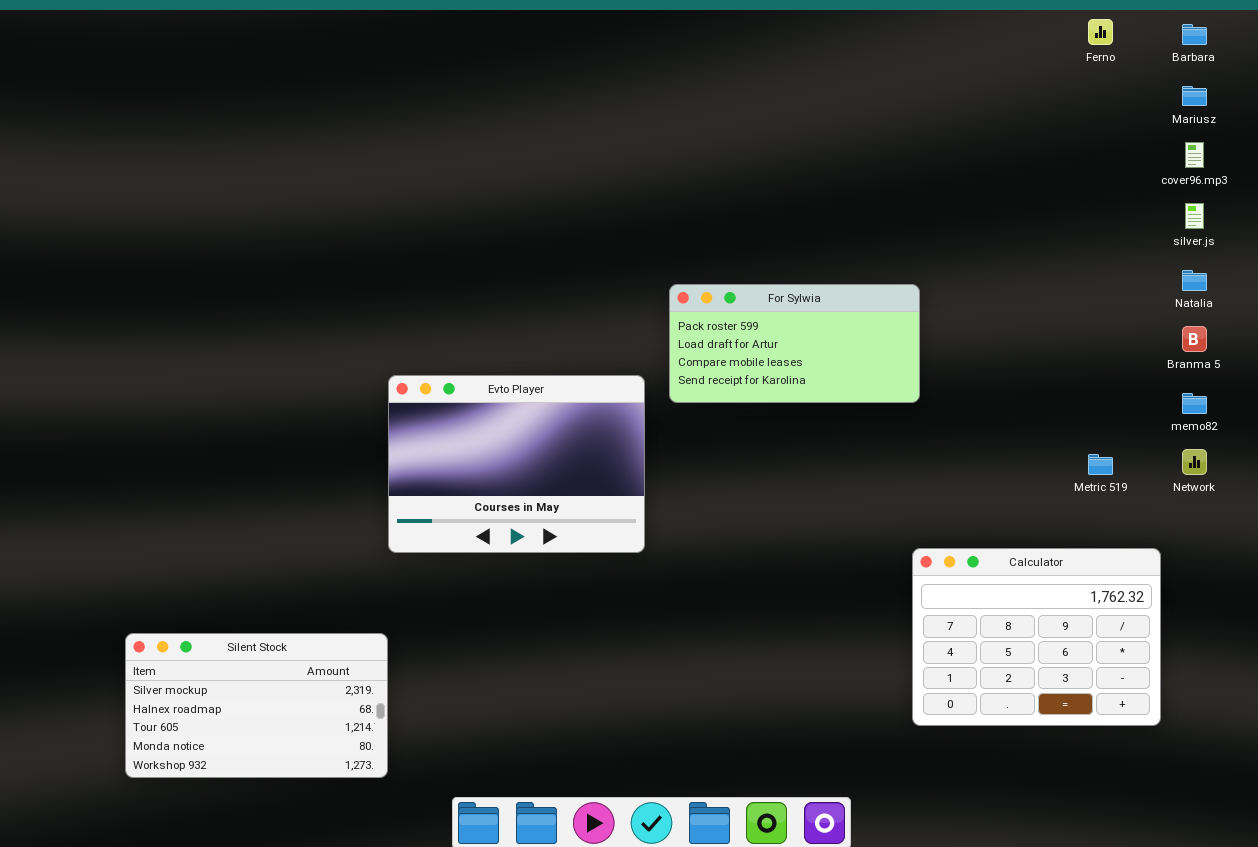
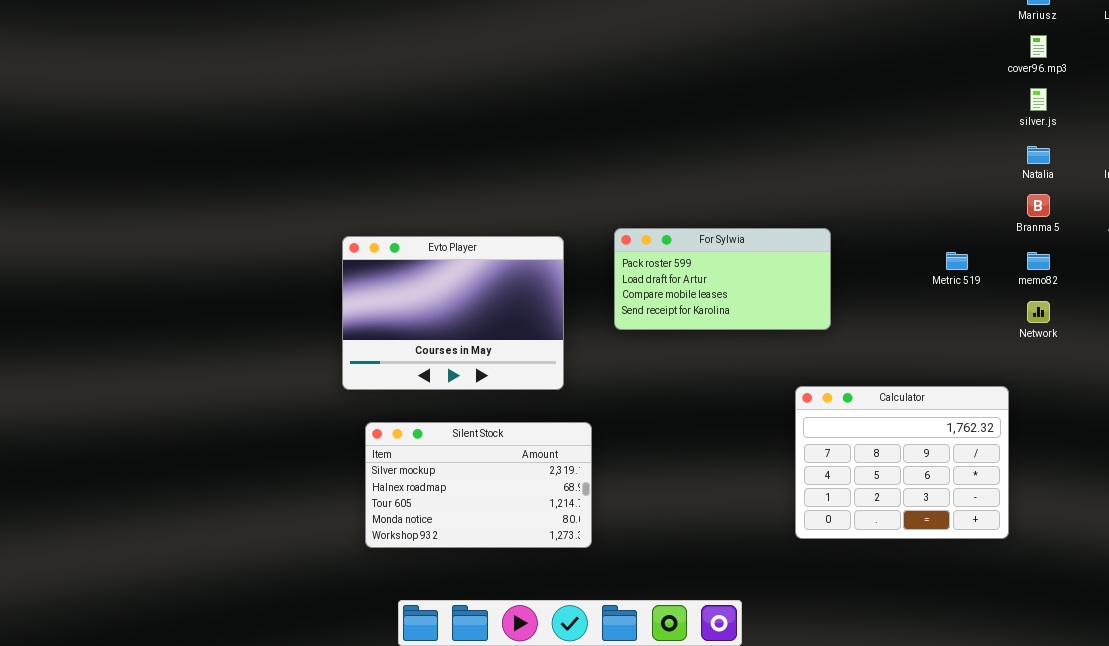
For Sylwia: [669,284,920,403] -> [614,228,831,330], moved
Metric 519: [1088,454,1113,475] -> [946,252,968,270], moved
Silent Stock: [125,633,388,778] -> [365,422,592,548], moved

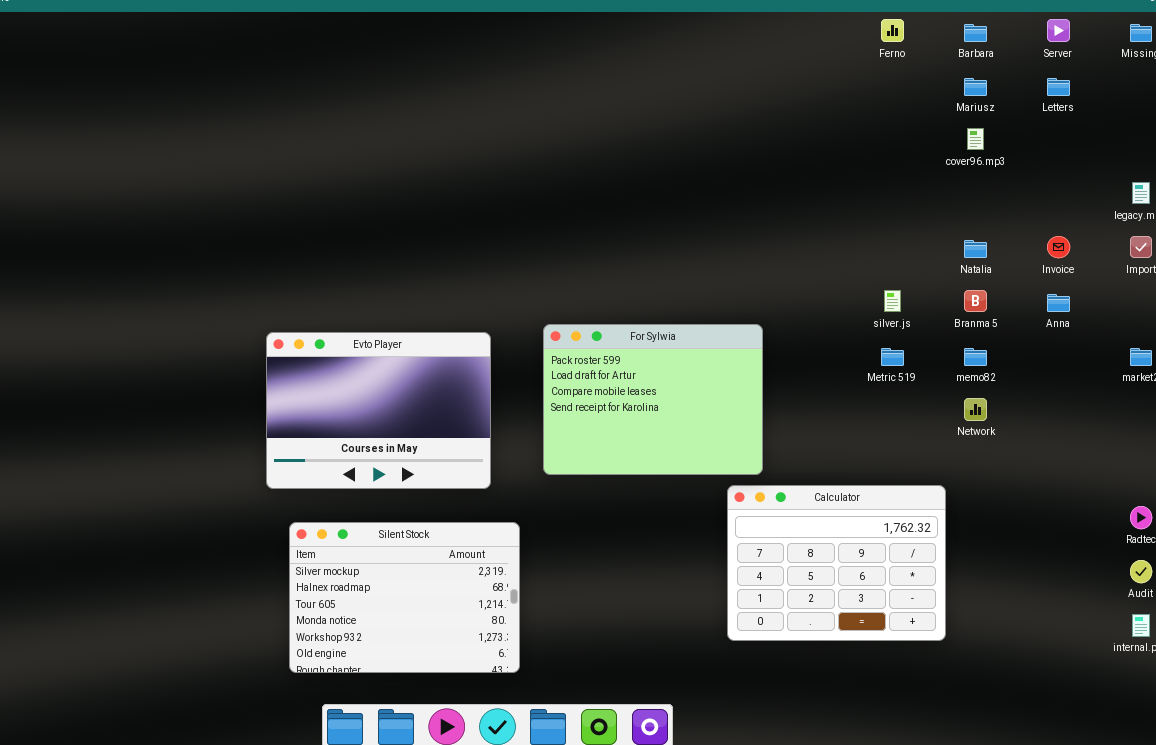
silver.js: [1030,88,1047,111] -> [884,290,901,312], moved
For Sylwia: [614,228,831,330] -> [543,324,763,475], resized
Silent Stock: [365,422,592,548] -> [289,522,520,673], resized

